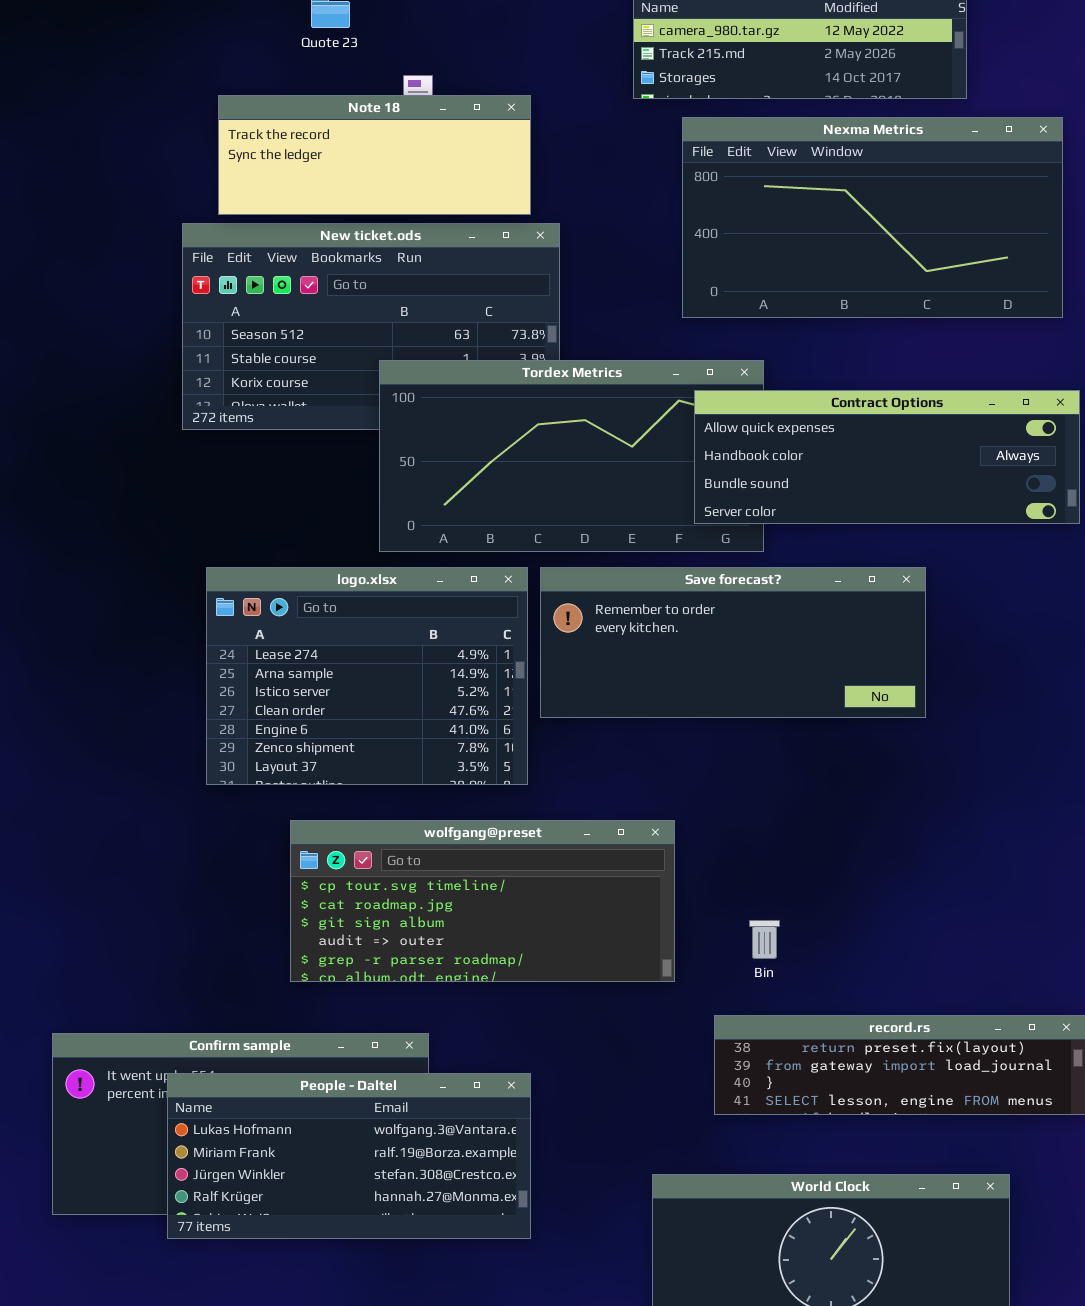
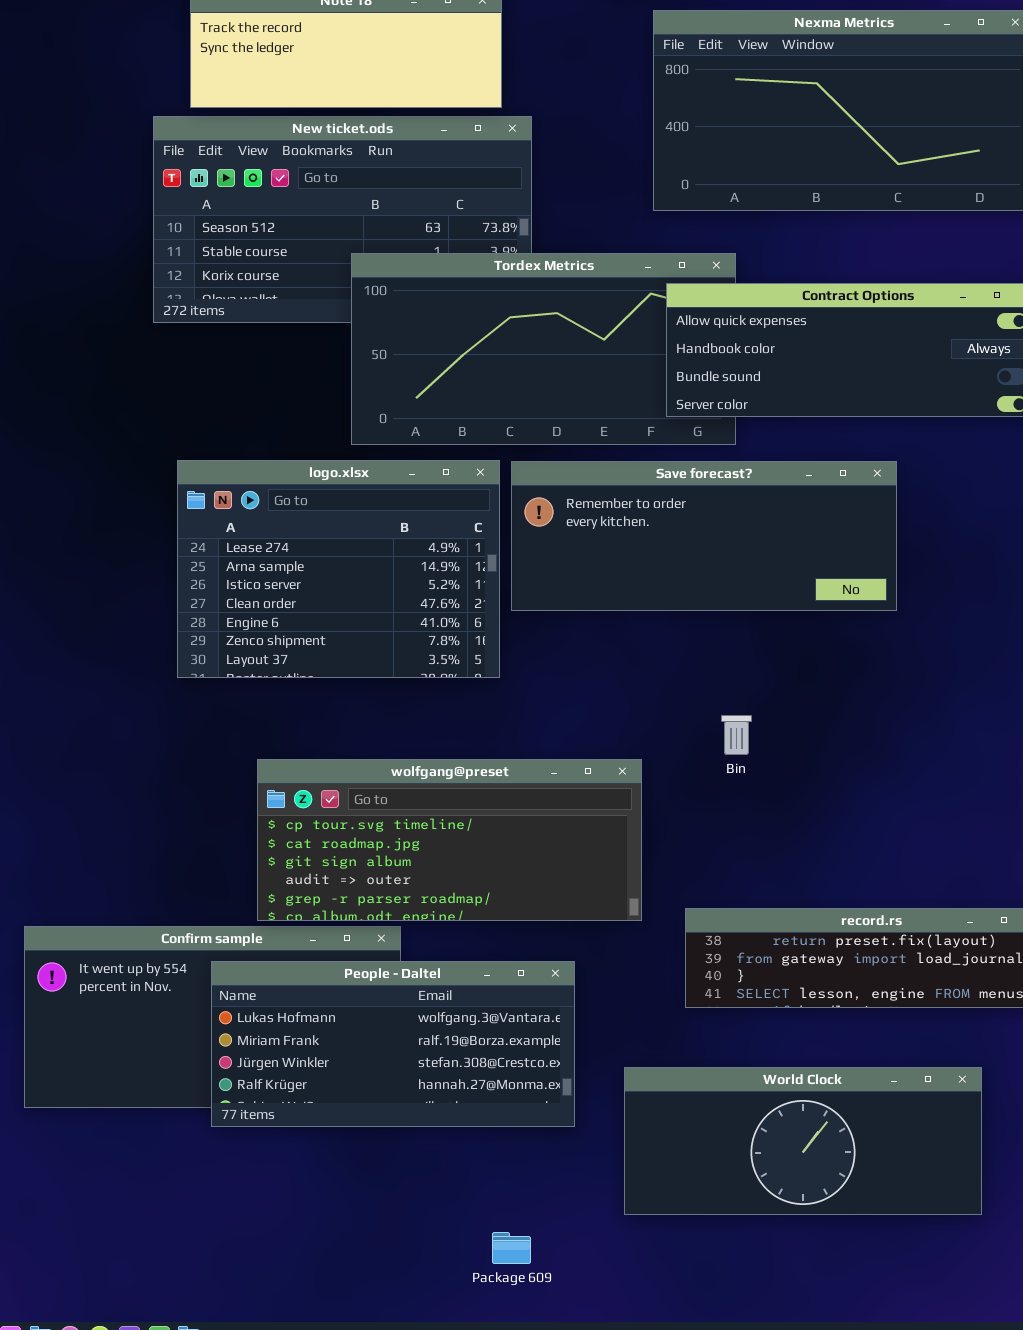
wolfgang@preset: [290,820,675,982] -> [257,759,642,921], moved
Bin: [749,920,780,959] -> [721,715,752,755], moved
People - Daltel: [167,1073,531,1239] -> [211,961,575,1127], moved

